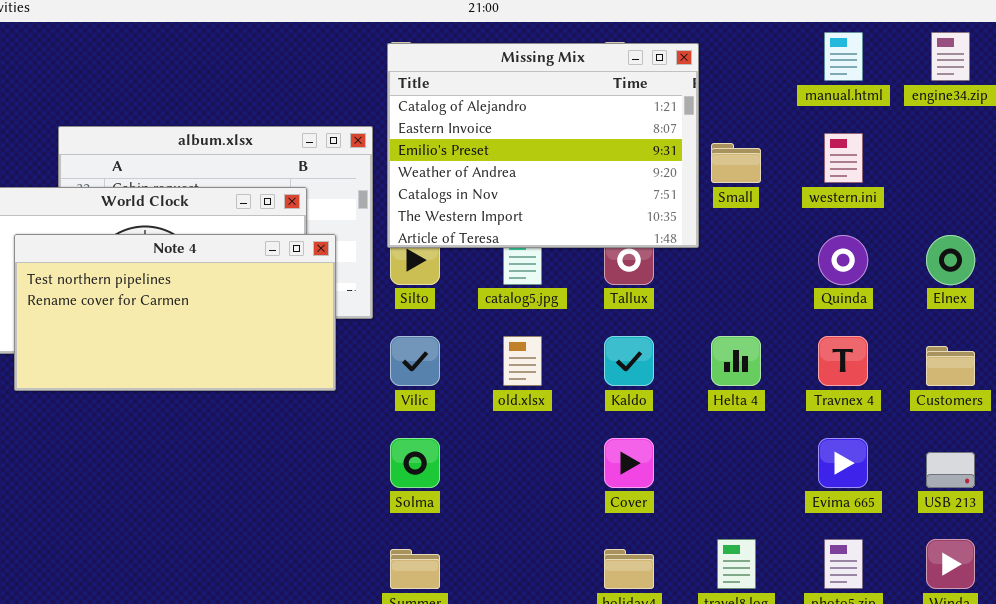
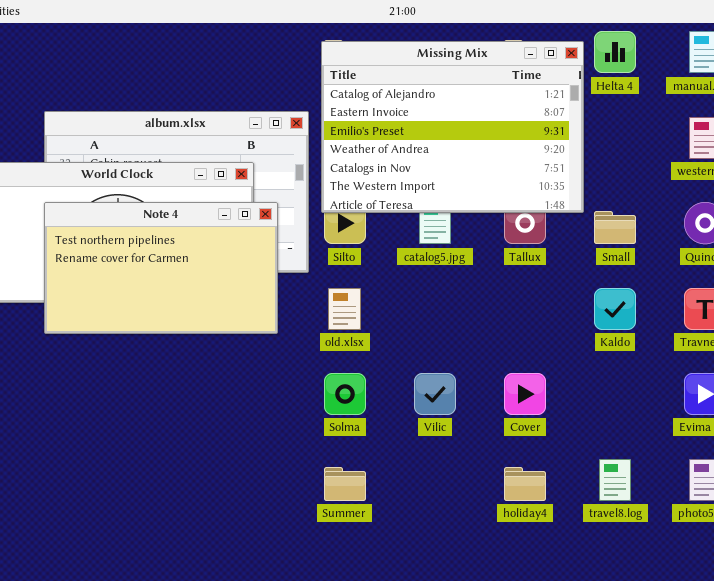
Small: [711,143,761,183] -> [594,211,636,244], moved
Note 4: [14,234,336,391] -> [44,202,278,334], resized
Vilic: [390,336,440,386] -> [414,373,456,415], moved
old.xlsx: [503,336,542,386] -> [328,288,361,330], moved
Kaldo: [604,336,654,386] -> [594,288,636,330], moved
Helta 4: [711,336,761,386] -> [594,31,636,73], moved

